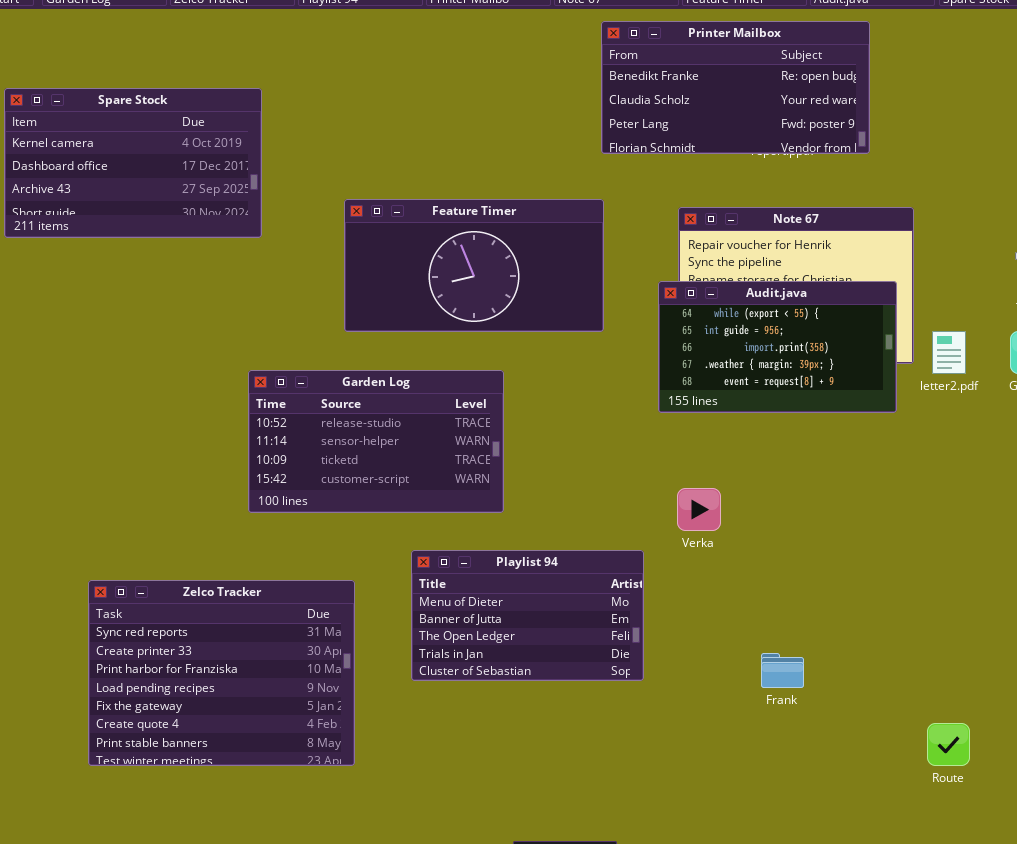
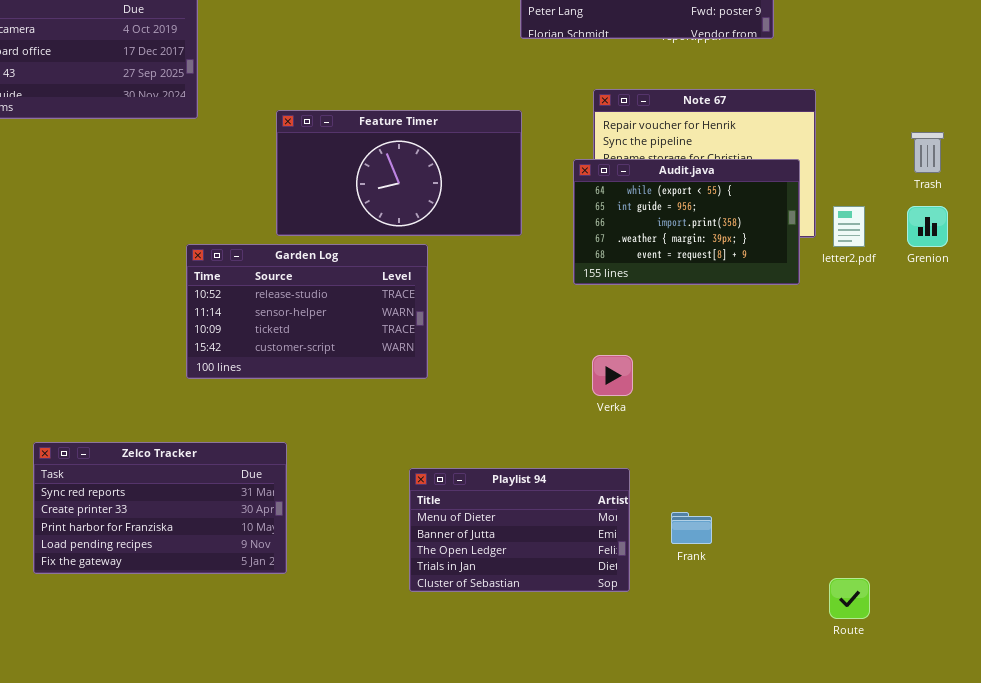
Feature Timer: [344,199,604,332] -> [276,110,522,236], moved
Playlist 94: [411,550,644,681] -> [409,468,630,592], moved
Zelco Tracker: [88,580,355,766] -> [33,442,287,574], resized

